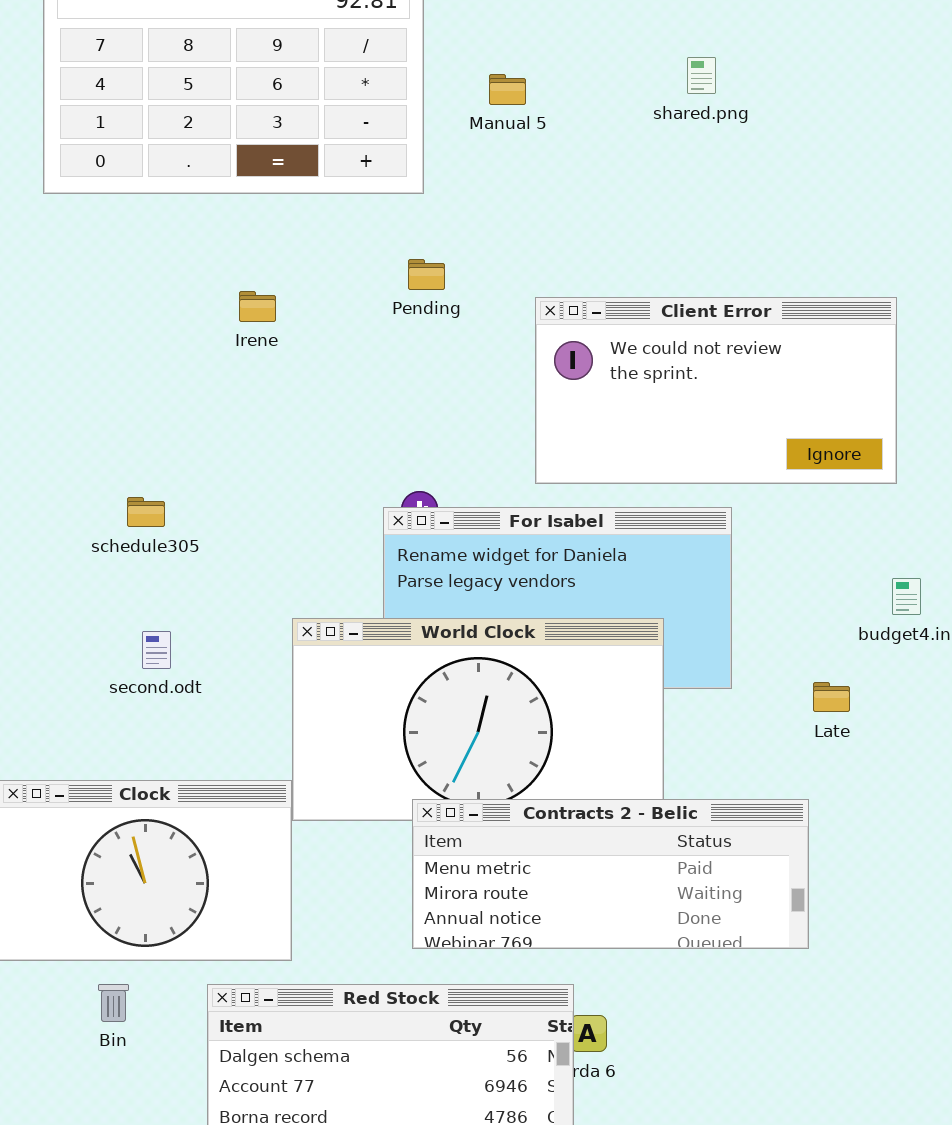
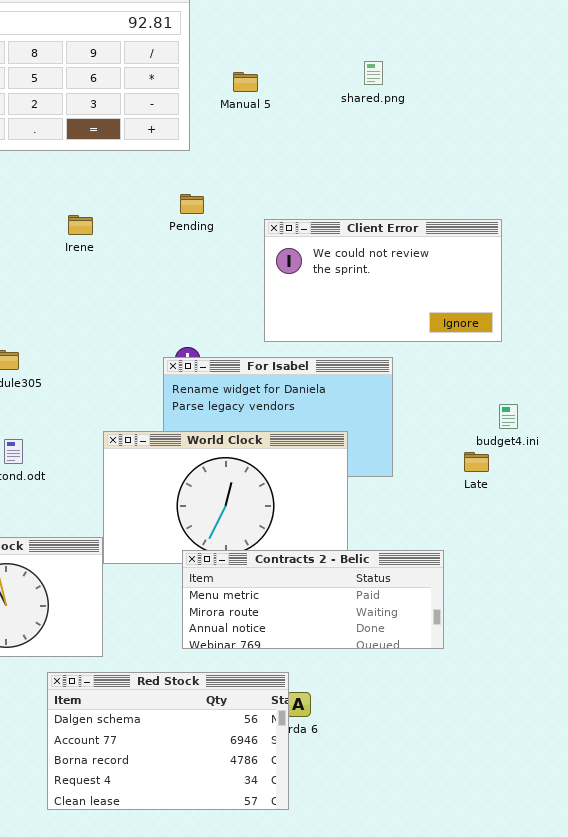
Late: [813,682,850,712] -> [464,452,489,472], moved

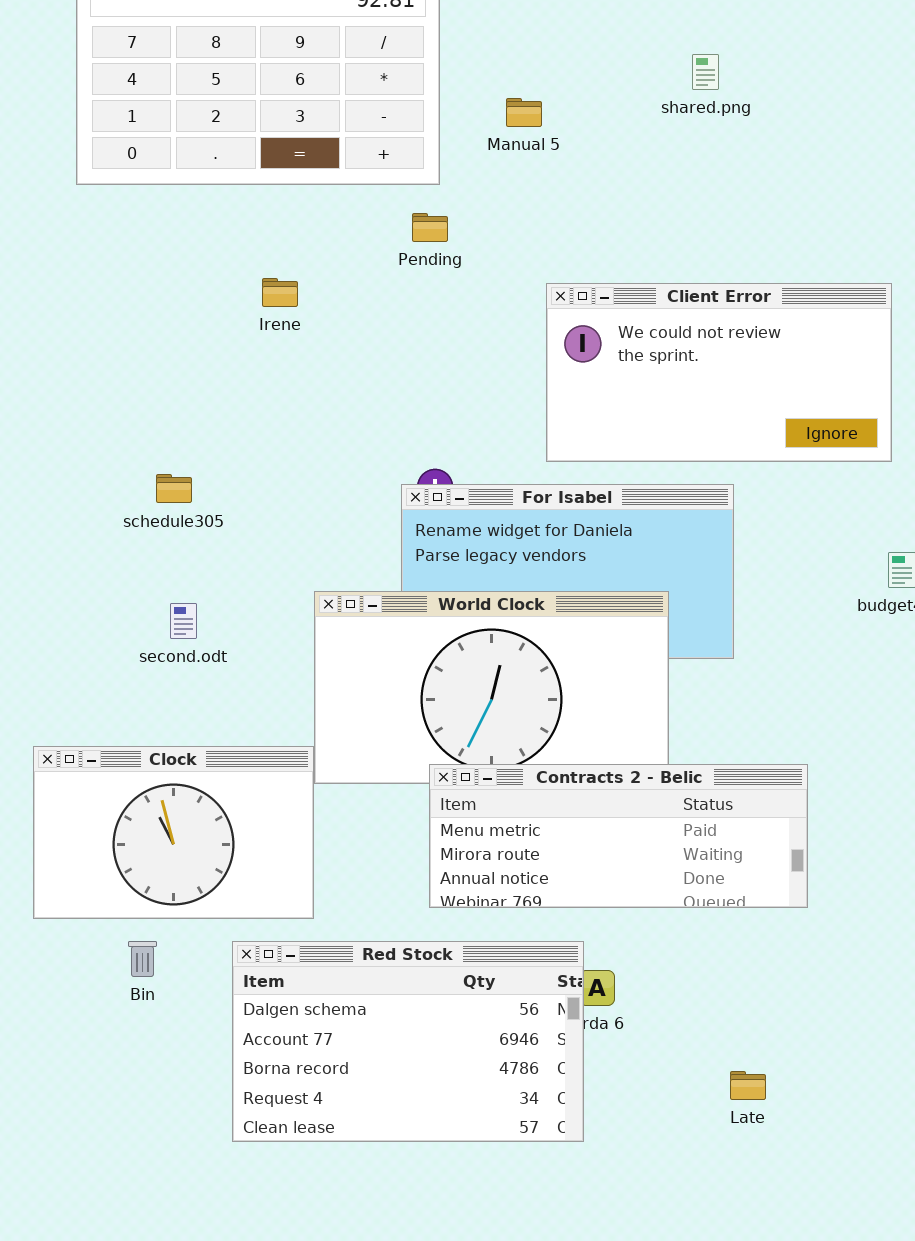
Manual 5: [233,72,258,92] -> [506,98,542,127], moved
Pending: [180,194,204,214] -> [412,213,448,242], moved
Late: [464,452,489,472] -> [730,1071,766,1100], moved

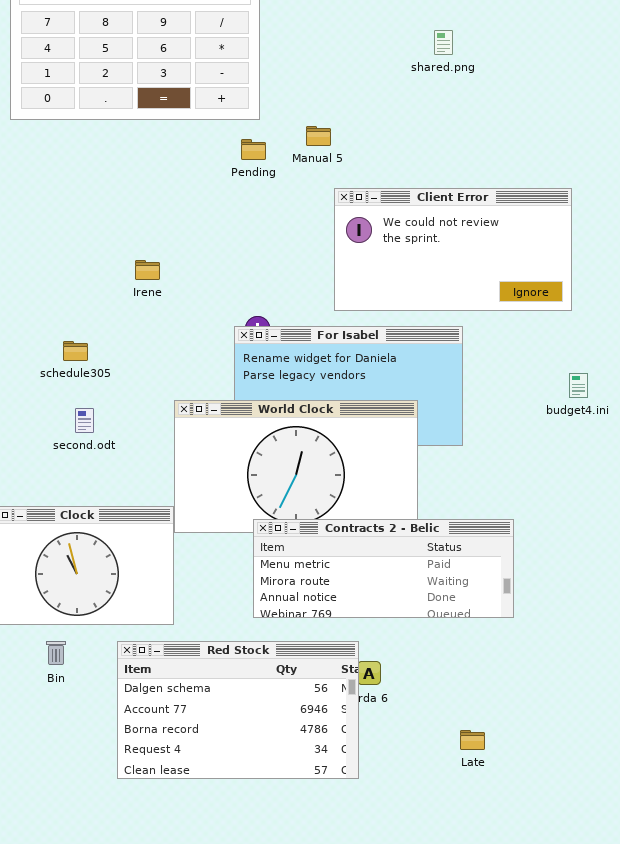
Manual 5: [506,98,542,127] -> [306,126,331,146], moved
Irene: [262,278,298,307] -> [135,260,160,280], moved
schedule305: [156,474,192,503] -> [63,341,88,361], moved

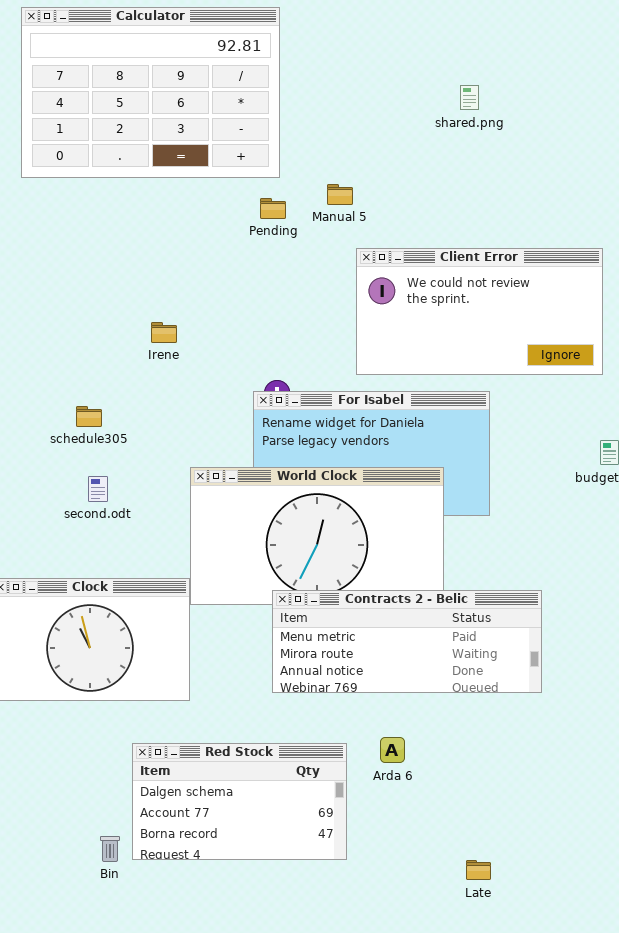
Bin: [46,641,66,665] -> [100,836,120,862], moved
Red Stock: [117,641,359,779] -> [132,743,347,860], resized
Late: [460,730,485,750] -> [466,860,491,880], moved

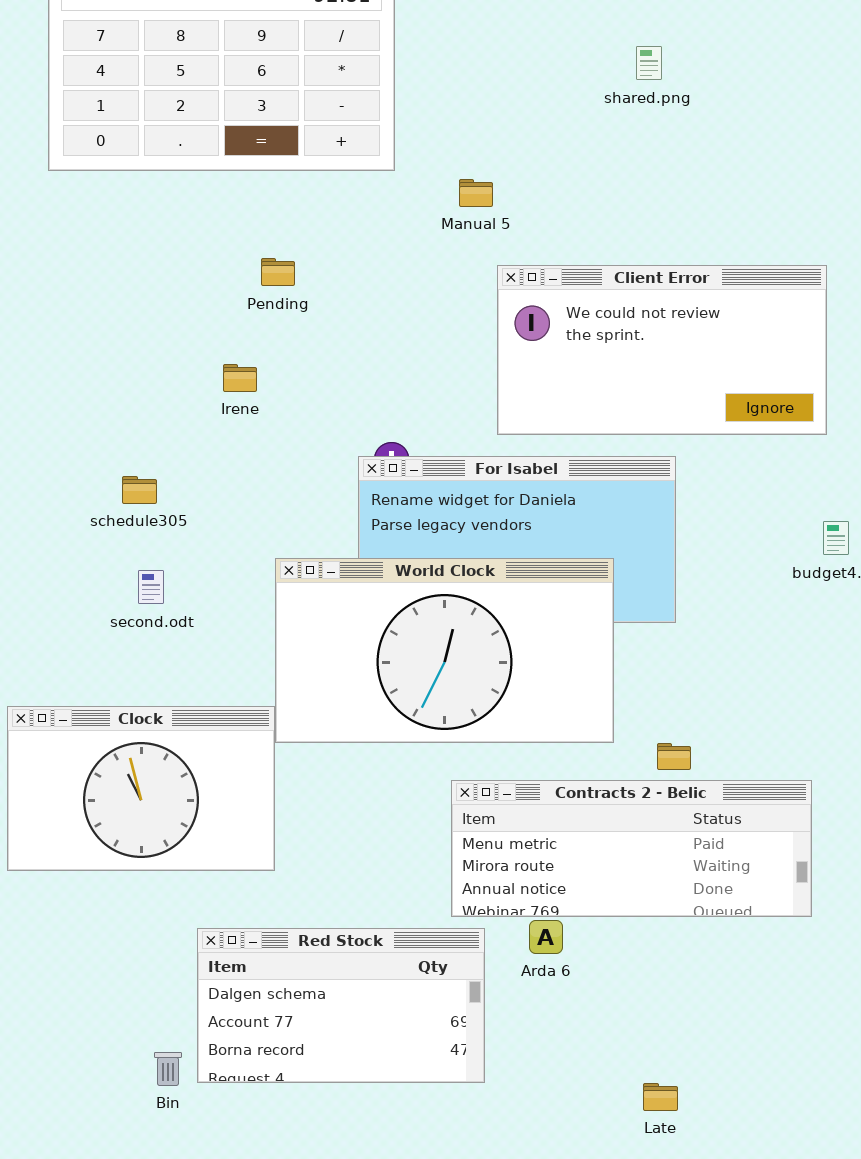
Pending: [260,198,286,219] -> [261,258,295,286], moved
Contracts 2 - Belic: [272,590,542,693] -> [451,780,812,917], moved

